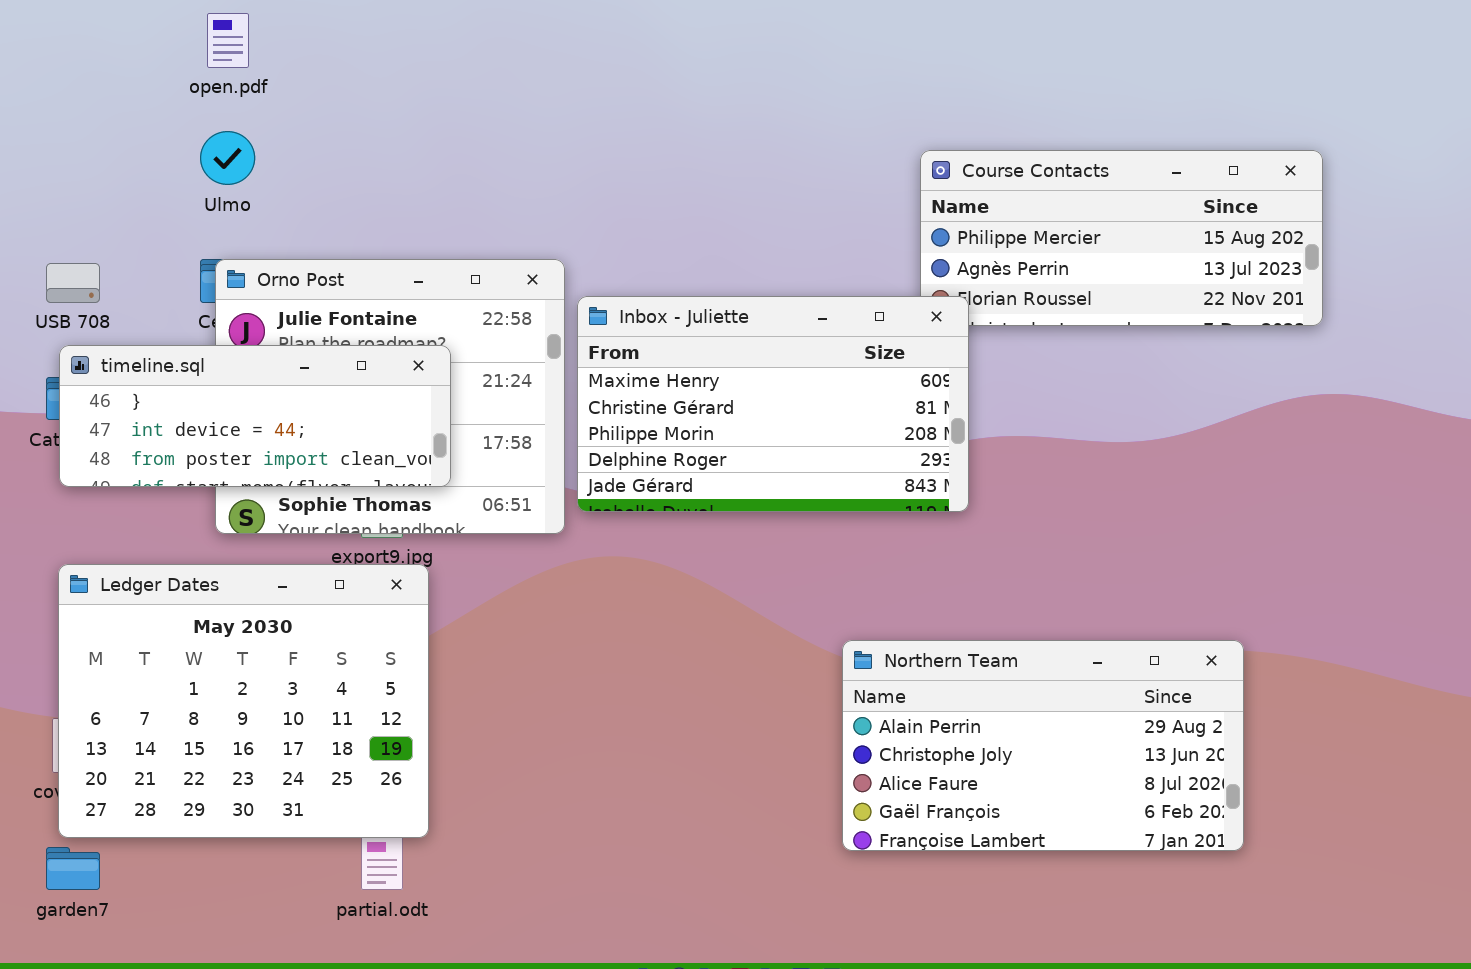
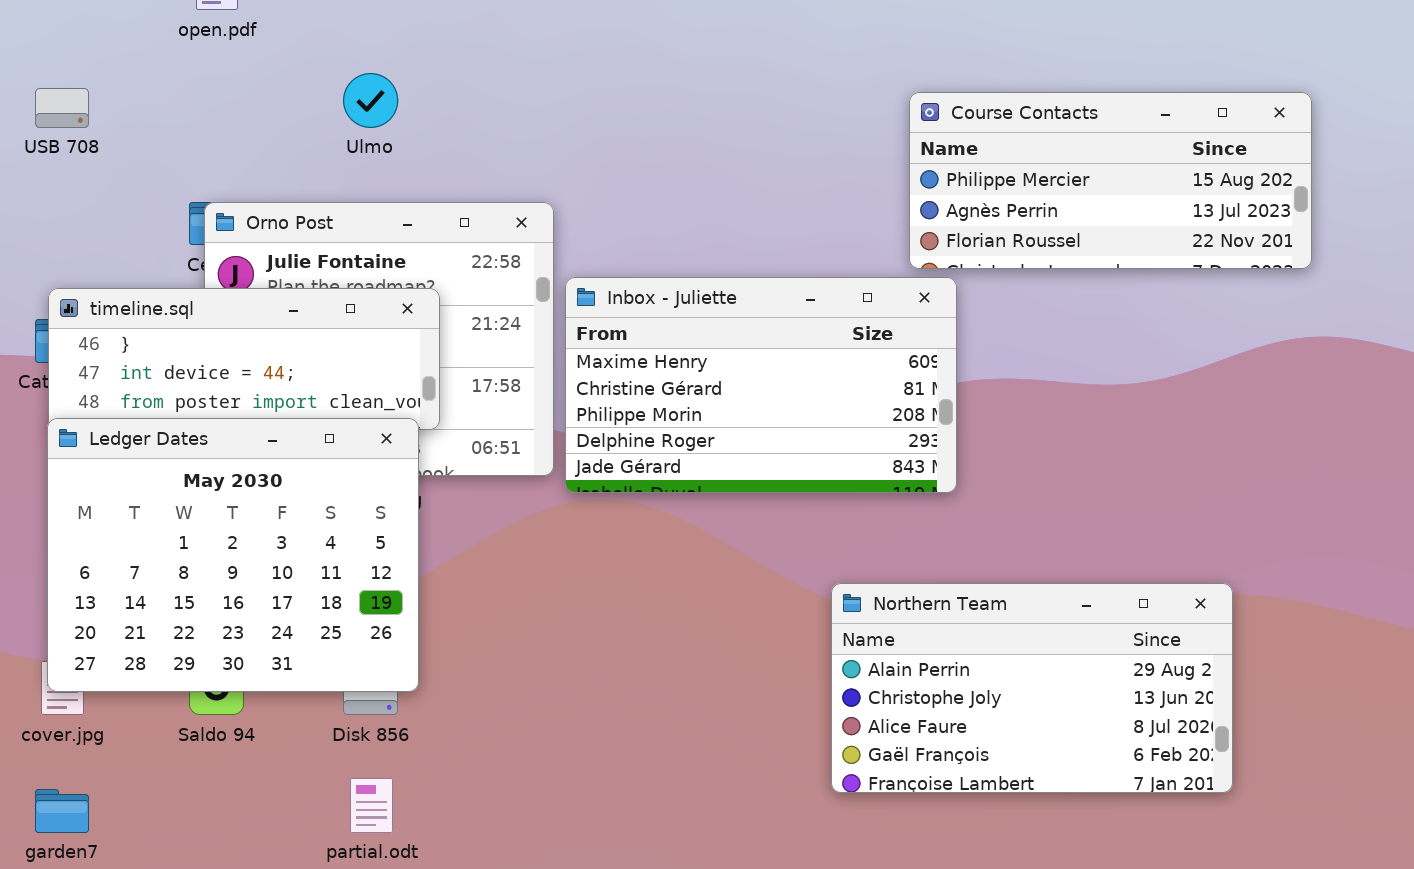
Ulmo: [200,131,255,185] -> [343,73,398,128], moved
USB 708: [46,263,100,303] -> [35,88,89,128], moved
Inbox - Juliette: [577,296,969,512] -> [565,277,957,493], moved
Ledger Dates: [58,564,429,838] -> [47,418,419,692], moved

